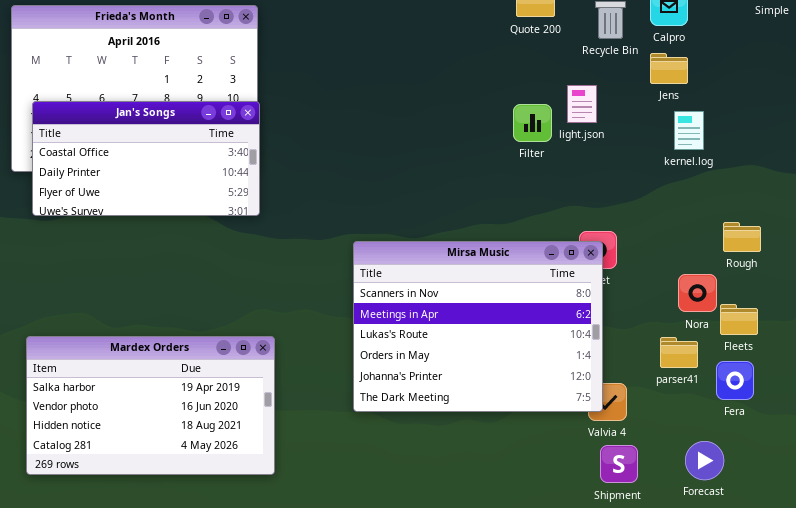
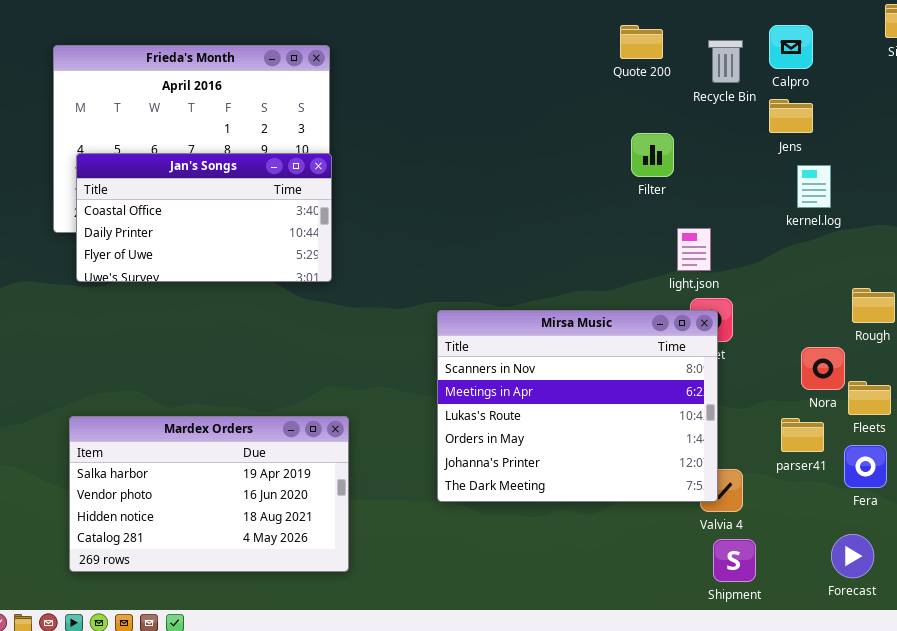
light.json: [567,85,597,123] -> [677,228,711,271], moved
Filter: [513,104,552,142] -> [631,133,674,177], moved
Forecast: [685,441,724,480] -> [831,534,874,578], moved

